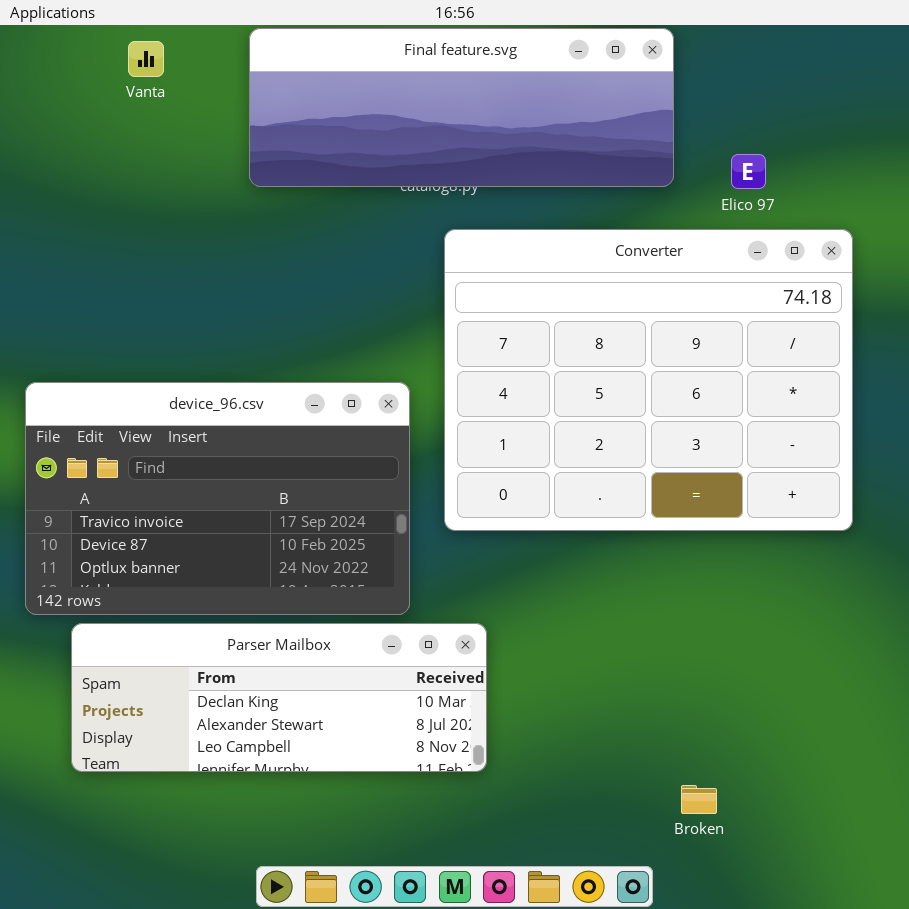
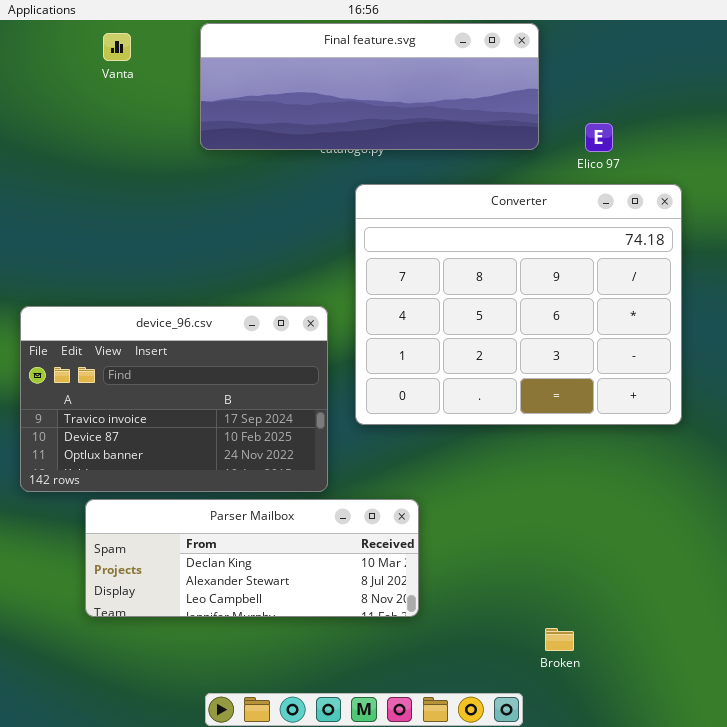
Parser Mailbox: [71,623,487,772] -> [85,499,419,617], moved

